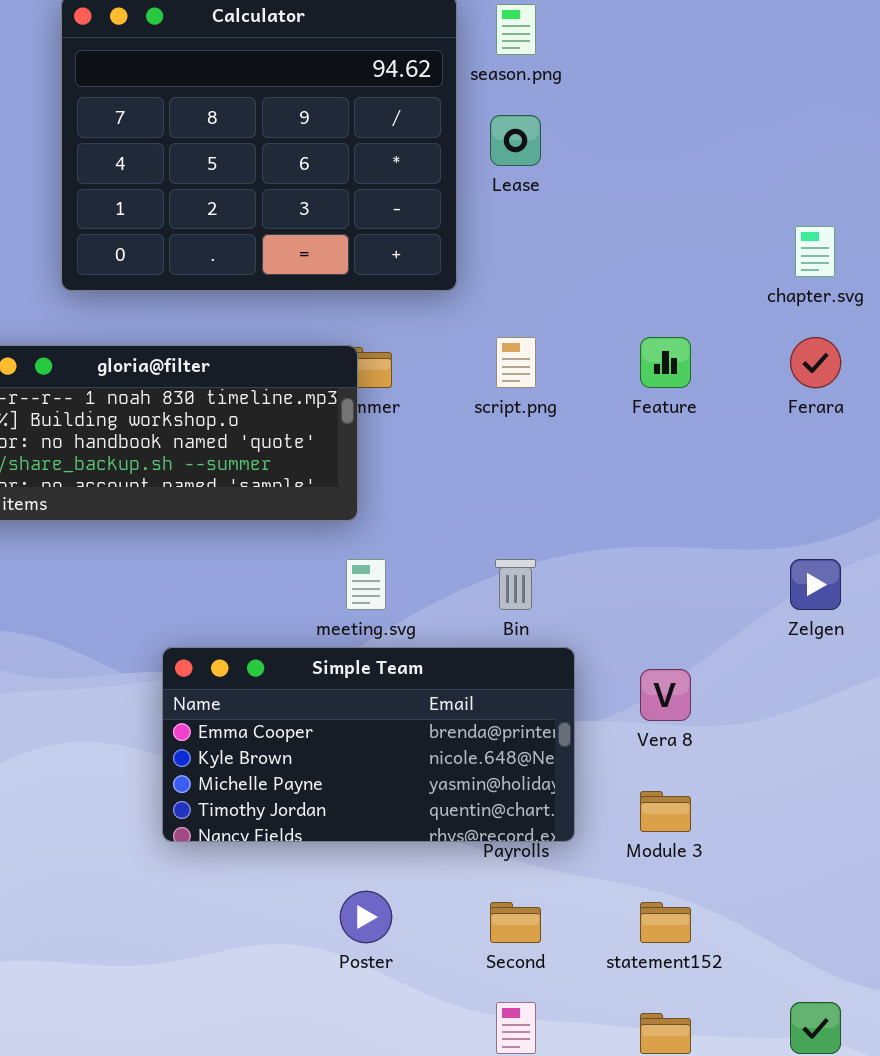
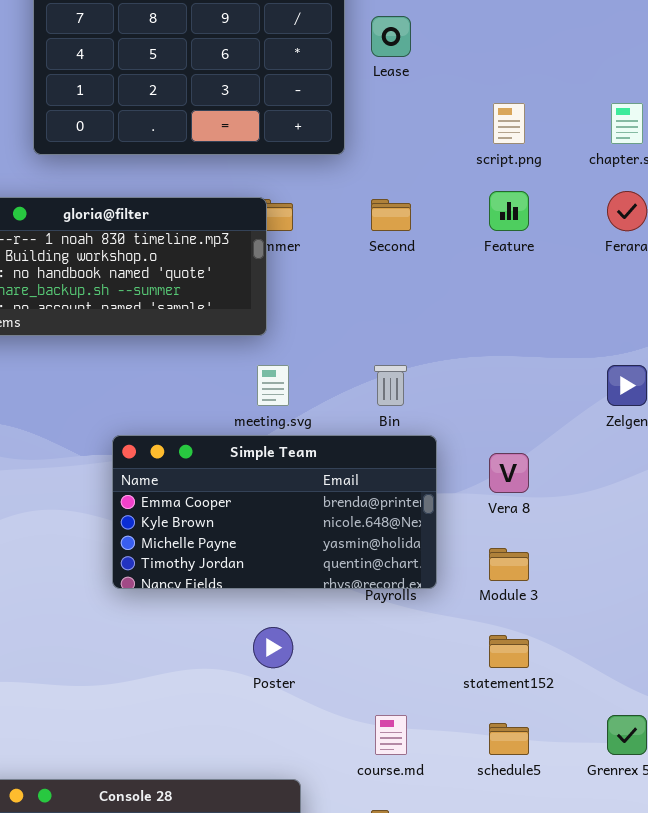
script.png: [496,337,536,388] -> [493,103,525,144], moved
Second: [490,902,541,943] -> [371,199,411,231], moved

